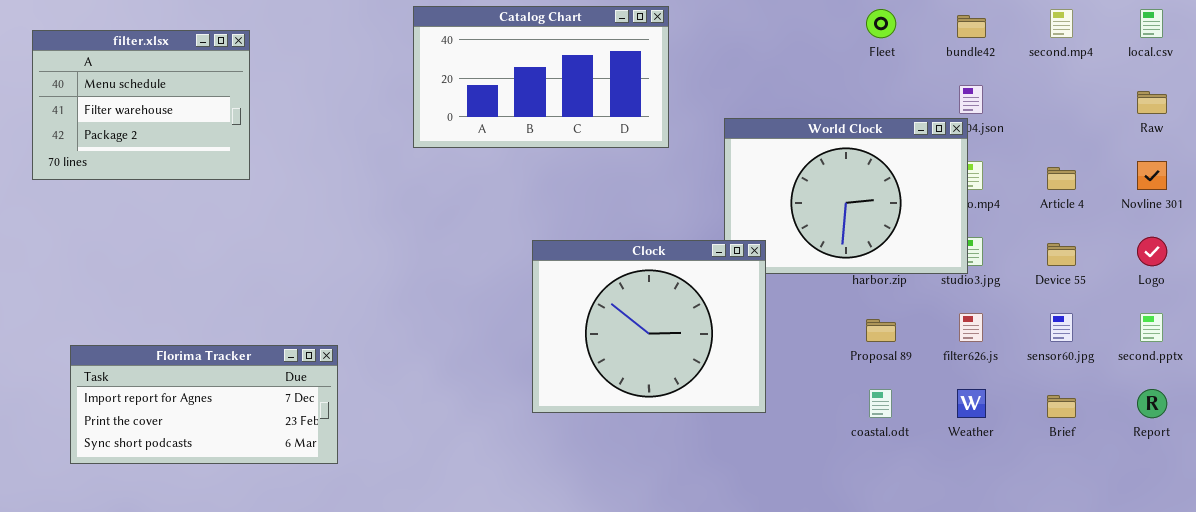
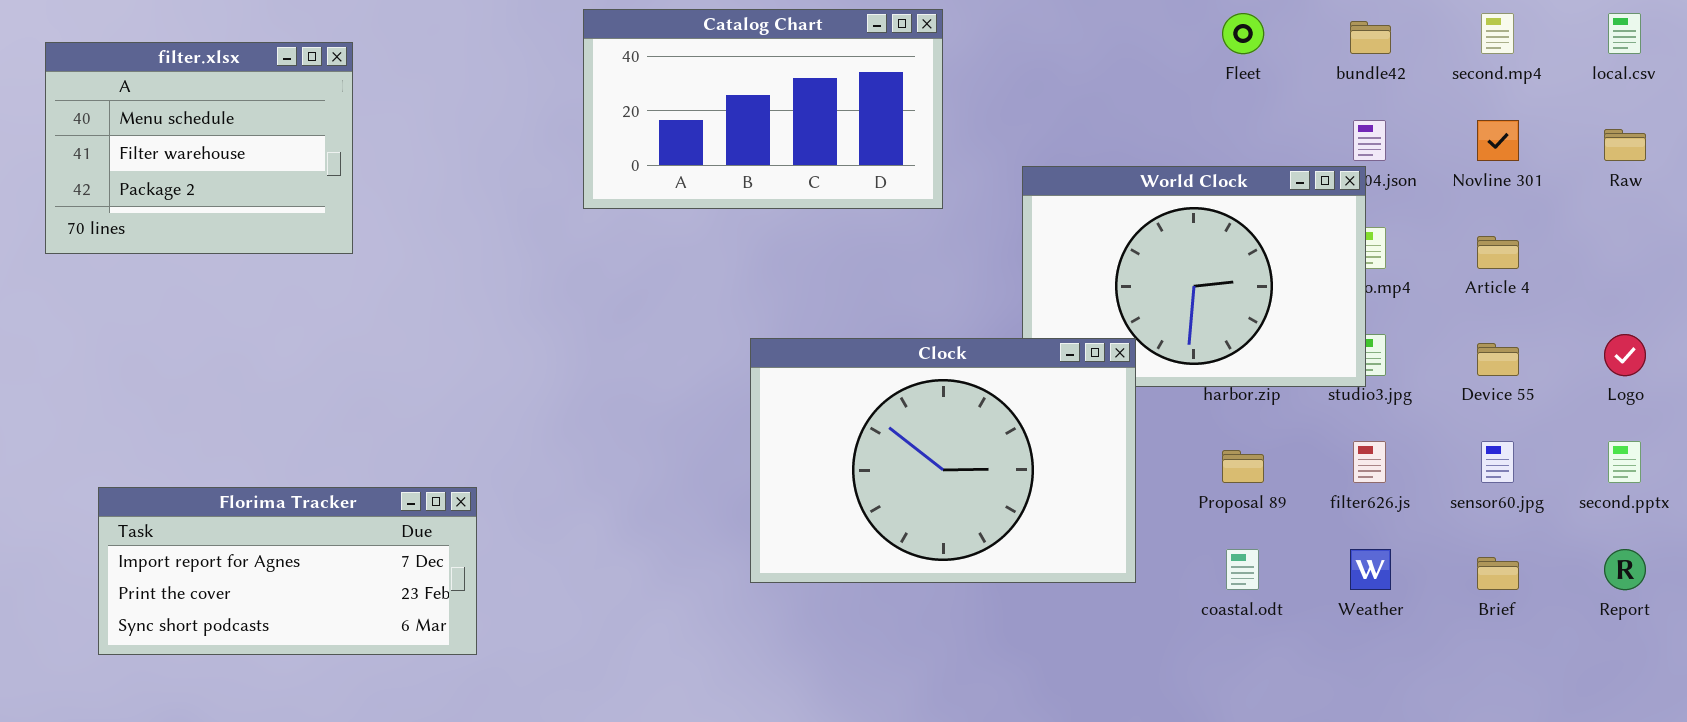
Novline 301: [1137,161,1167,190] -> [1477,120,1519,161], moved
Clock: [532,240,766,413] -> [750,338,1136,583], resized

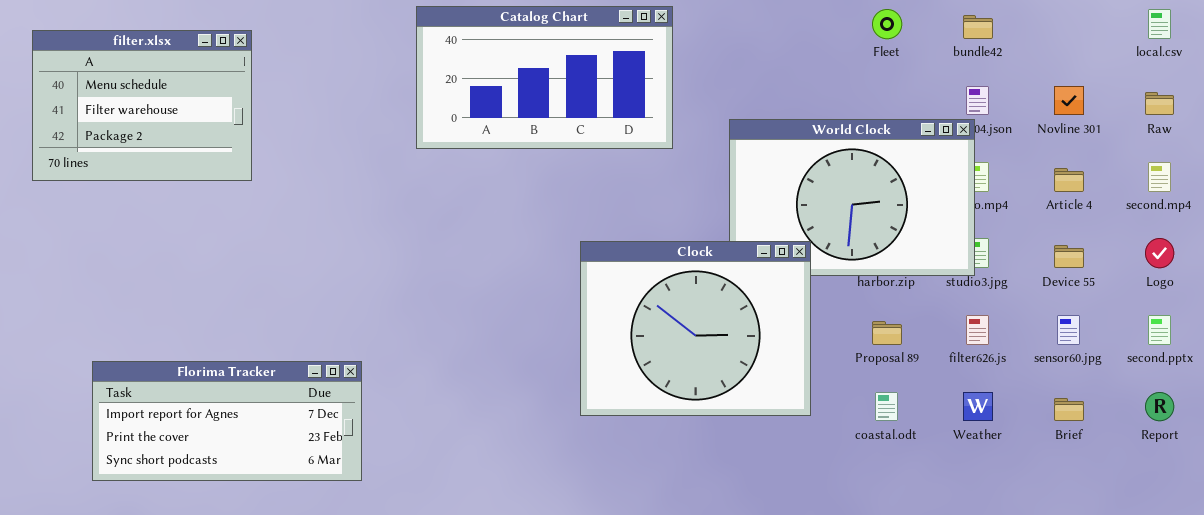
second.mp4: [1481,13,1514,54] -> [1148,162,1171,192], moved
Clock: [750,338,1136,583] -> [580,241,811,416], resized
Florima Tracker: [98,487,477,655] -> [92,361,362,481], moved

